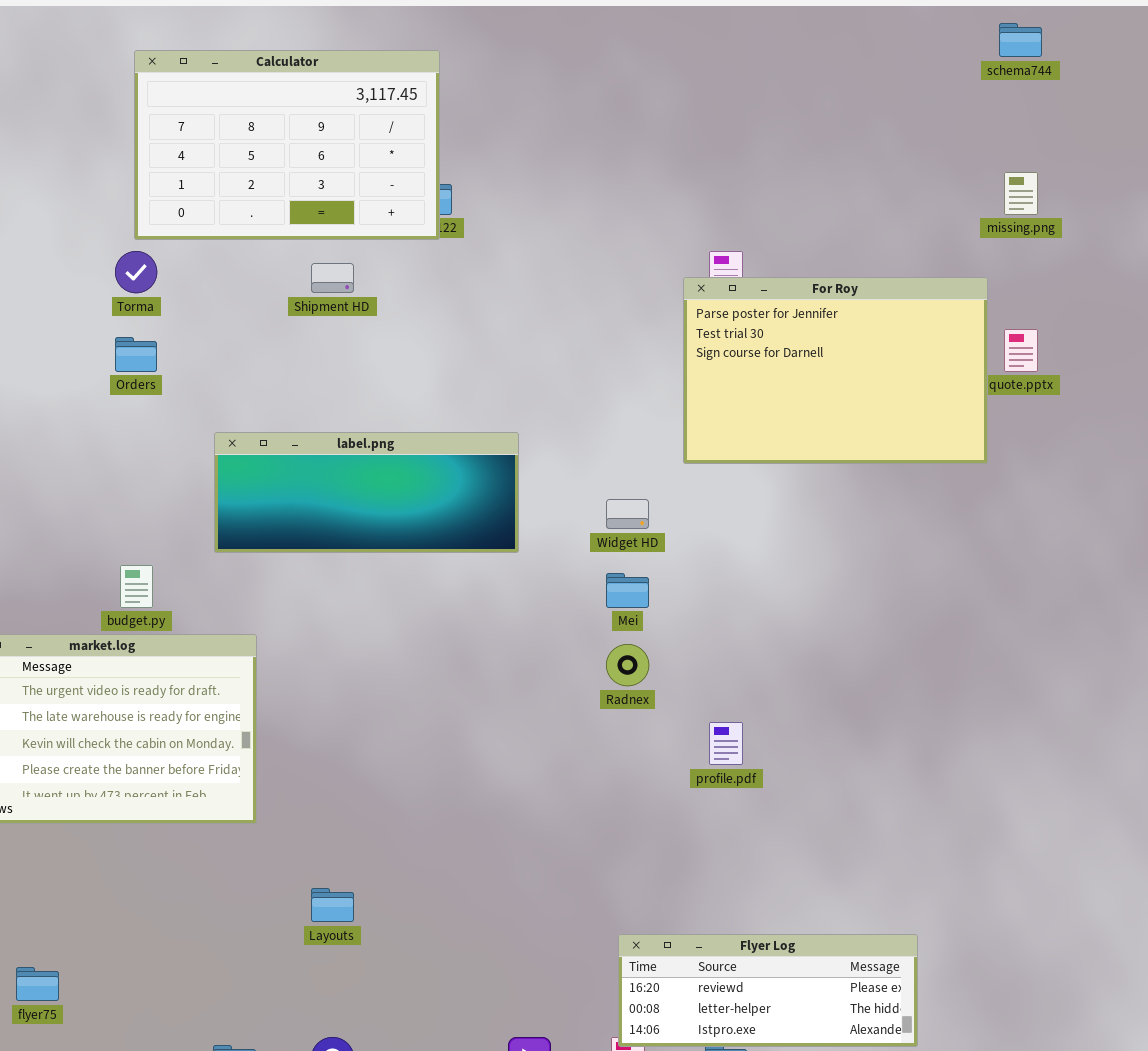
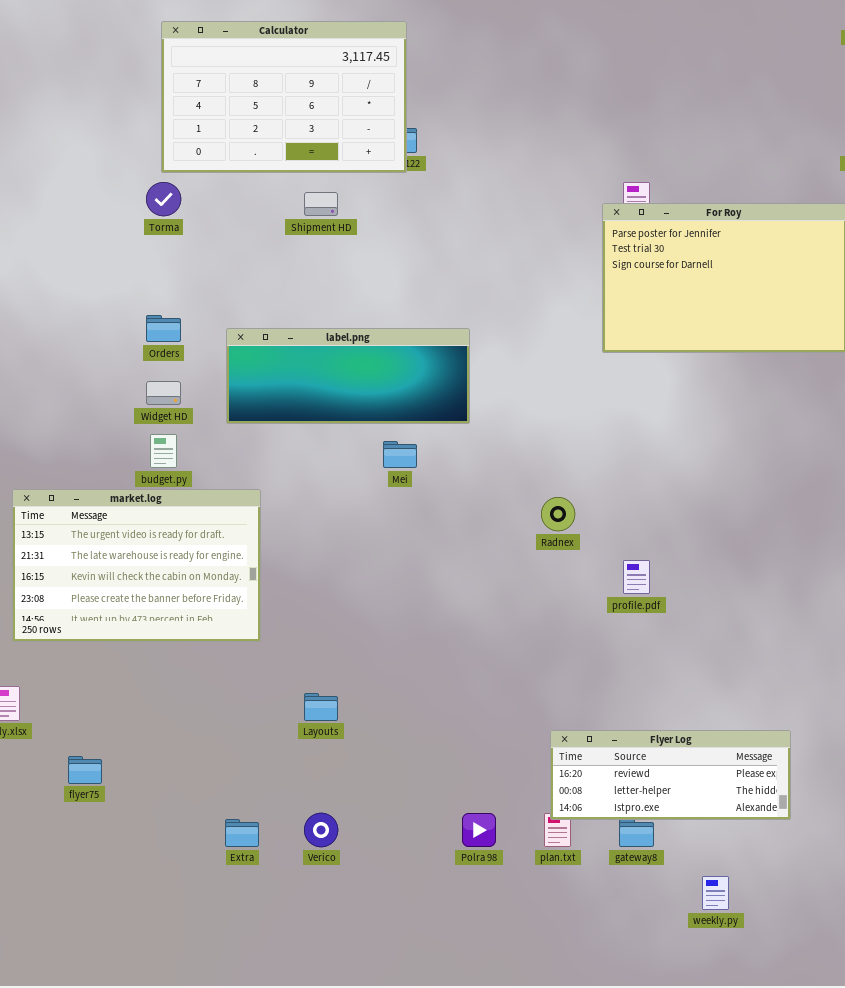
Orders: [115,337,157,372] -> [146,315,181,342], moved
Widget HD: [606,499,649,529] -> [146,381,181,405], moved
Mei: [606,573,649,608] -> [383,441,417,468], moved

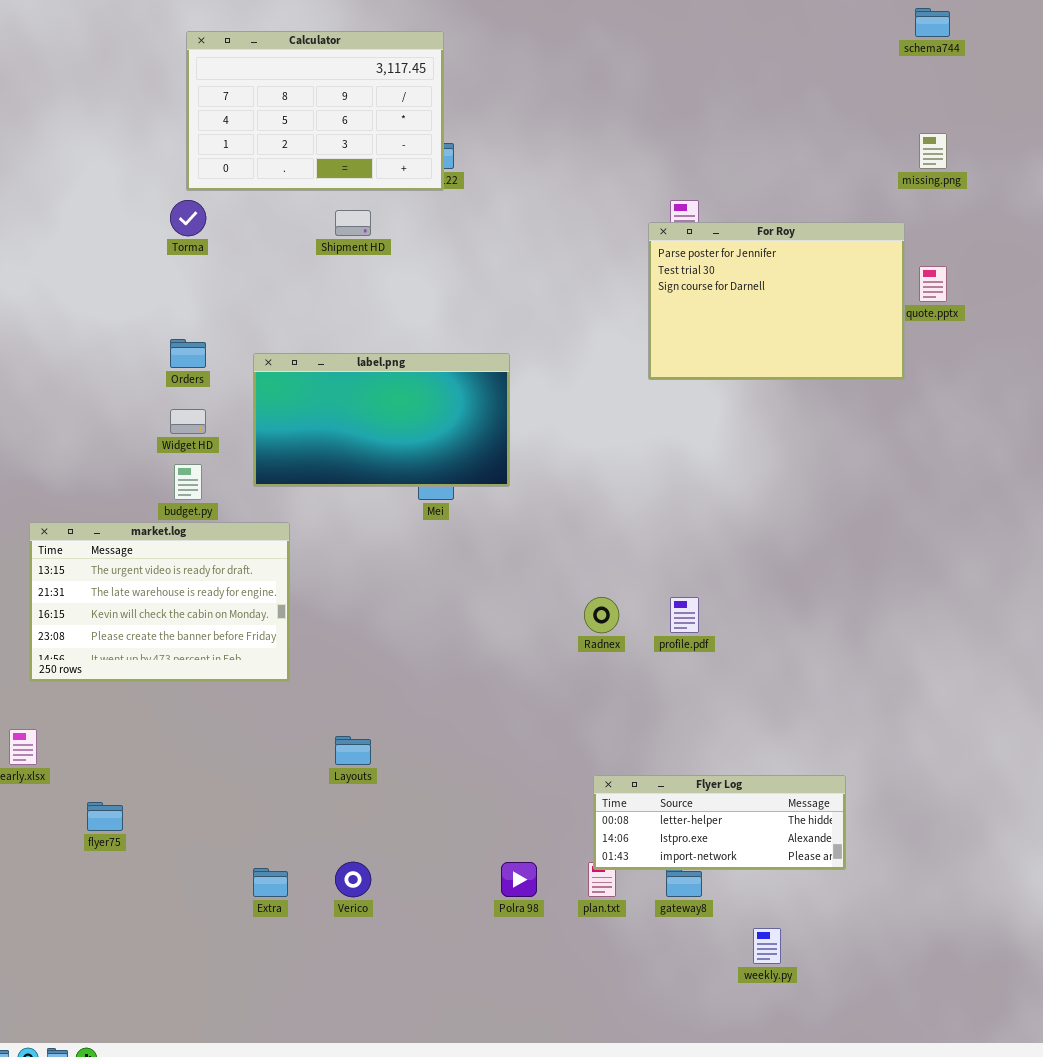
label.png: [226,328,470,424] -> [253,353,510,487], resized
Radnex: [541,497,575,531] -> [584,597,619,633], moved
Flyer Log: [550,730,791,820] -> [593,775,846,870], scrolled down 1 row

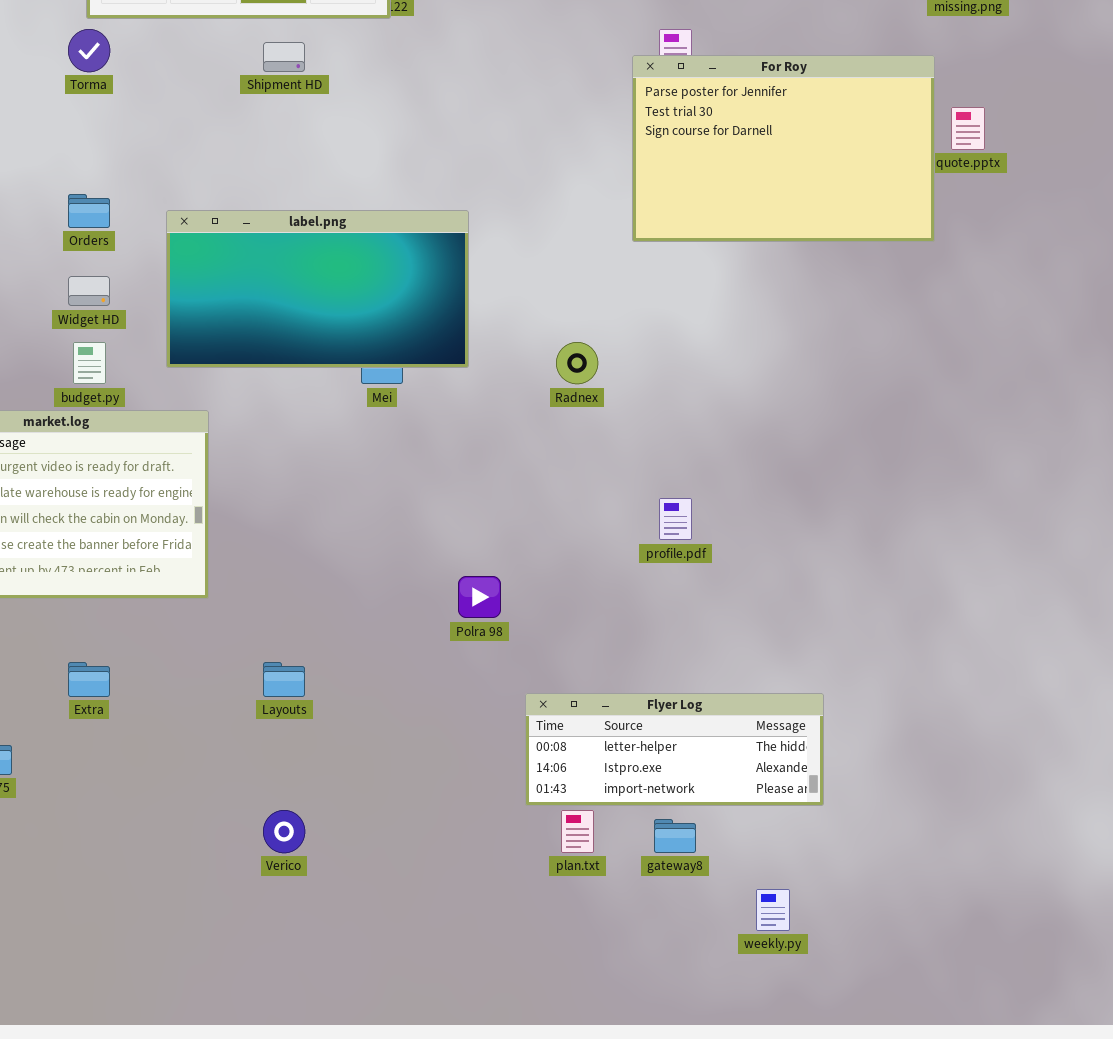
Radnex: [584,597,619,633] -> [556,342,598,384], moved
Flyer Log: [593,775,846,870] -> [525,693,824,806], moved
Polra 98: [501,862,537,897] -> [458,576,501,618], moved
Extra: [253,868,288,897] -> [68,662,110,697], moved

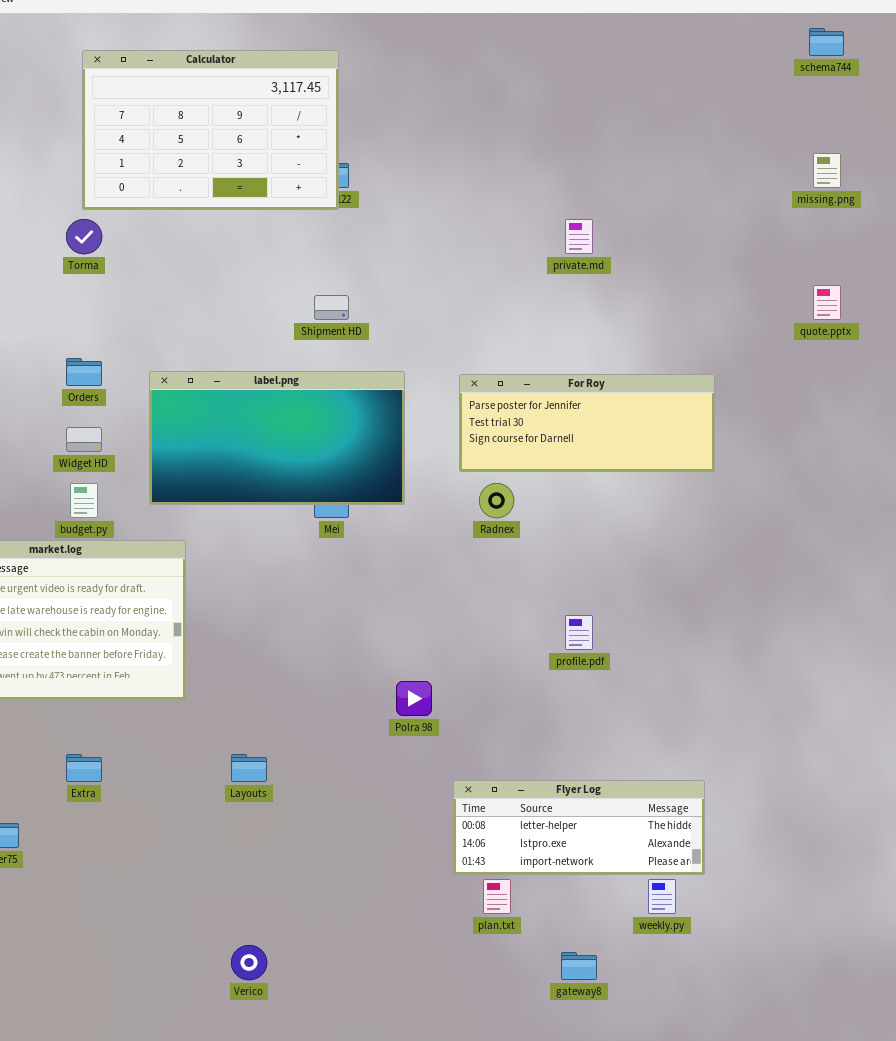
Shipment HD: [263,42,305,72] -> [314,295,349,320], moved
For Roy: [632,55,935,242] -> [459,374,715,472], moved, resized
Verico: [263,810,305,853] -> [231,945,267,980], moved
gateway8: [654,819,696,853] -> [561,952,597,980], moved
weekly.py: [756,889,790,931] -> [648,879,676,914], moved

